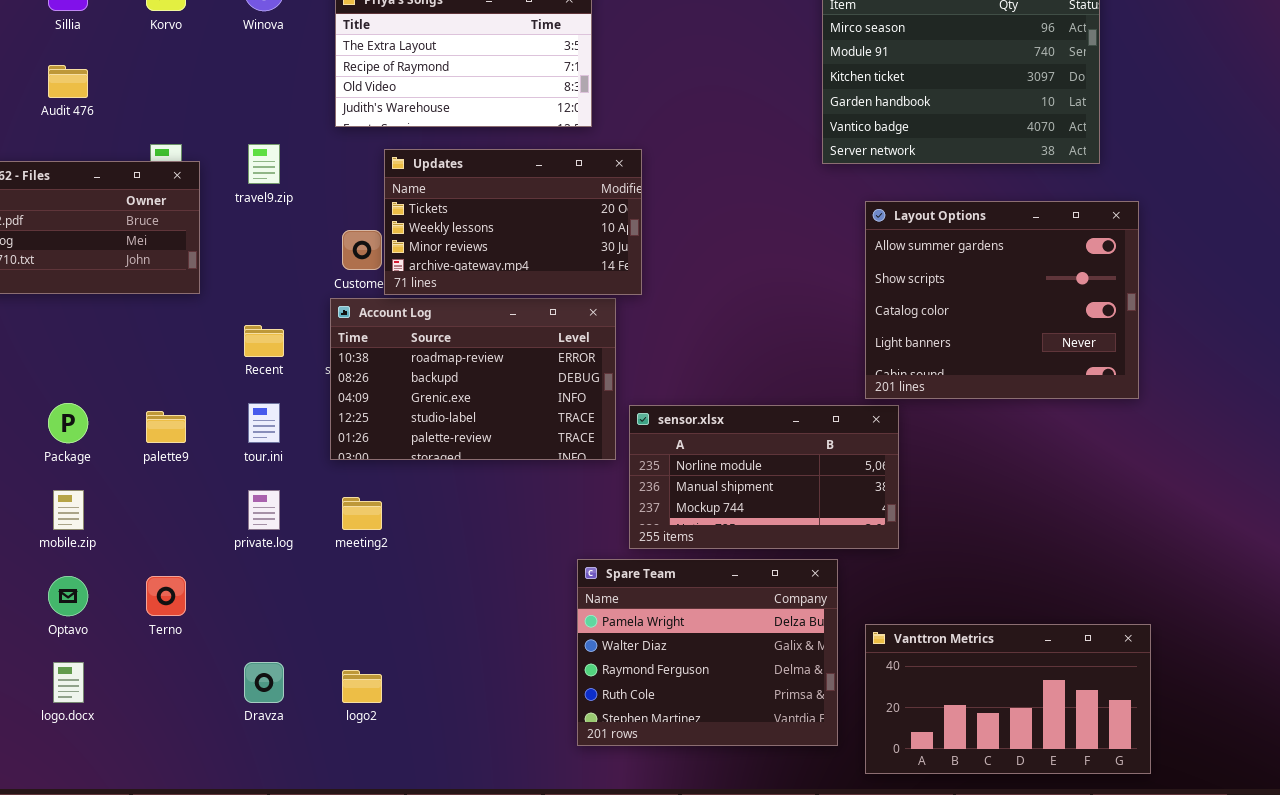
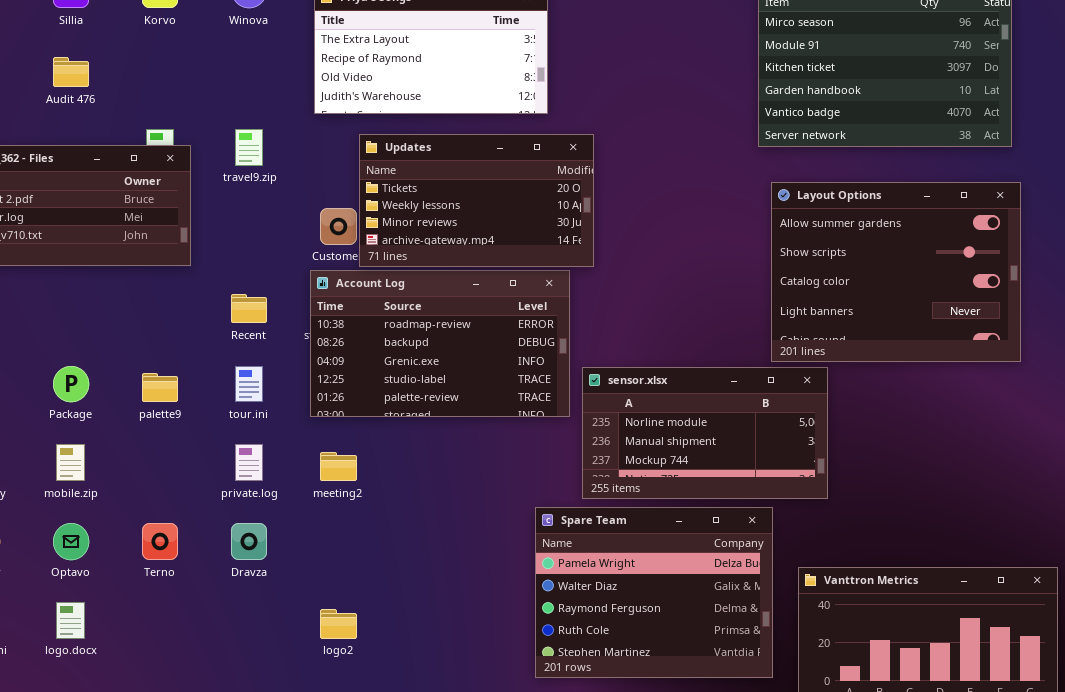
Layout Options: [865,201,1139,399] -> [771,182,1021,362], moved
Dravza: [244,662,284,703] -> [231,523,267,560], moved

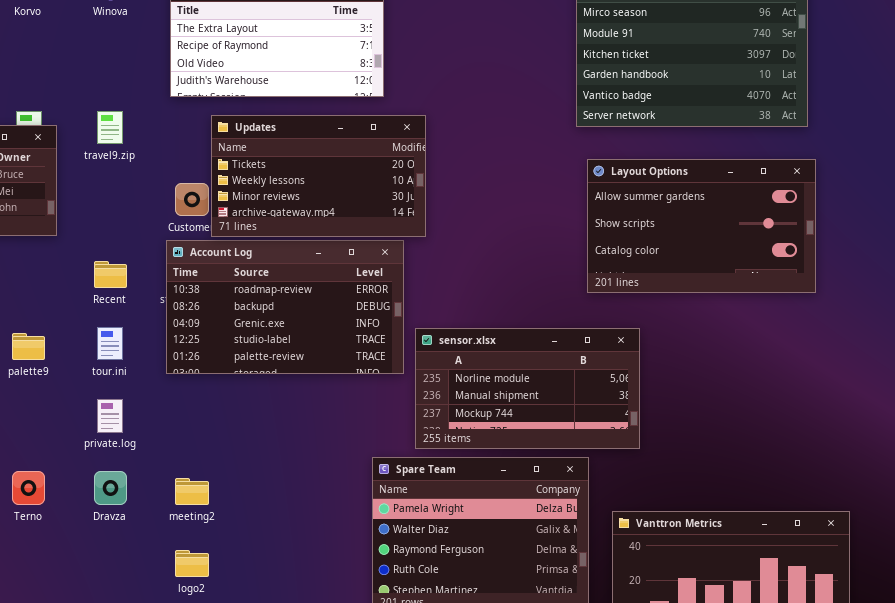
Layout Options: [771,182,1021,362] -> [587,159,816,293], resized
meeting2: [320,452,357,481] -> [175,478,209,505], moved

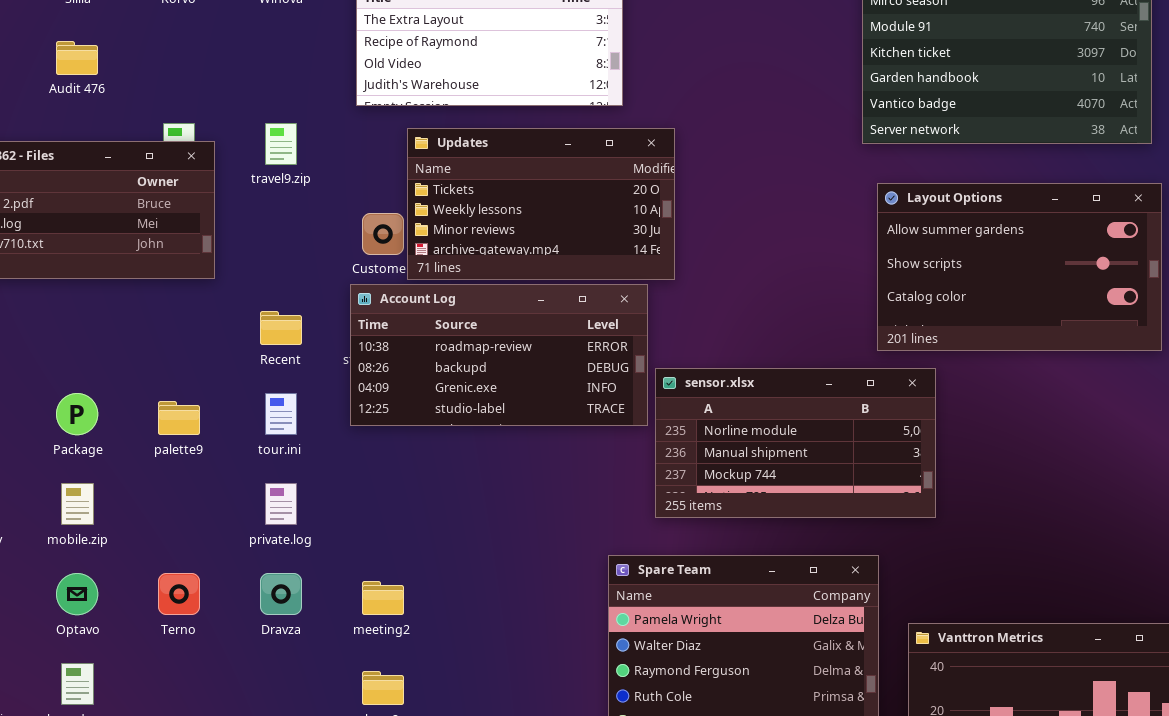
Account Log: [166,240,404,374] -> [350,284,648,426], resized
sensor.xlsx: [415,328,640,449] -> [655,368,936,518], moved

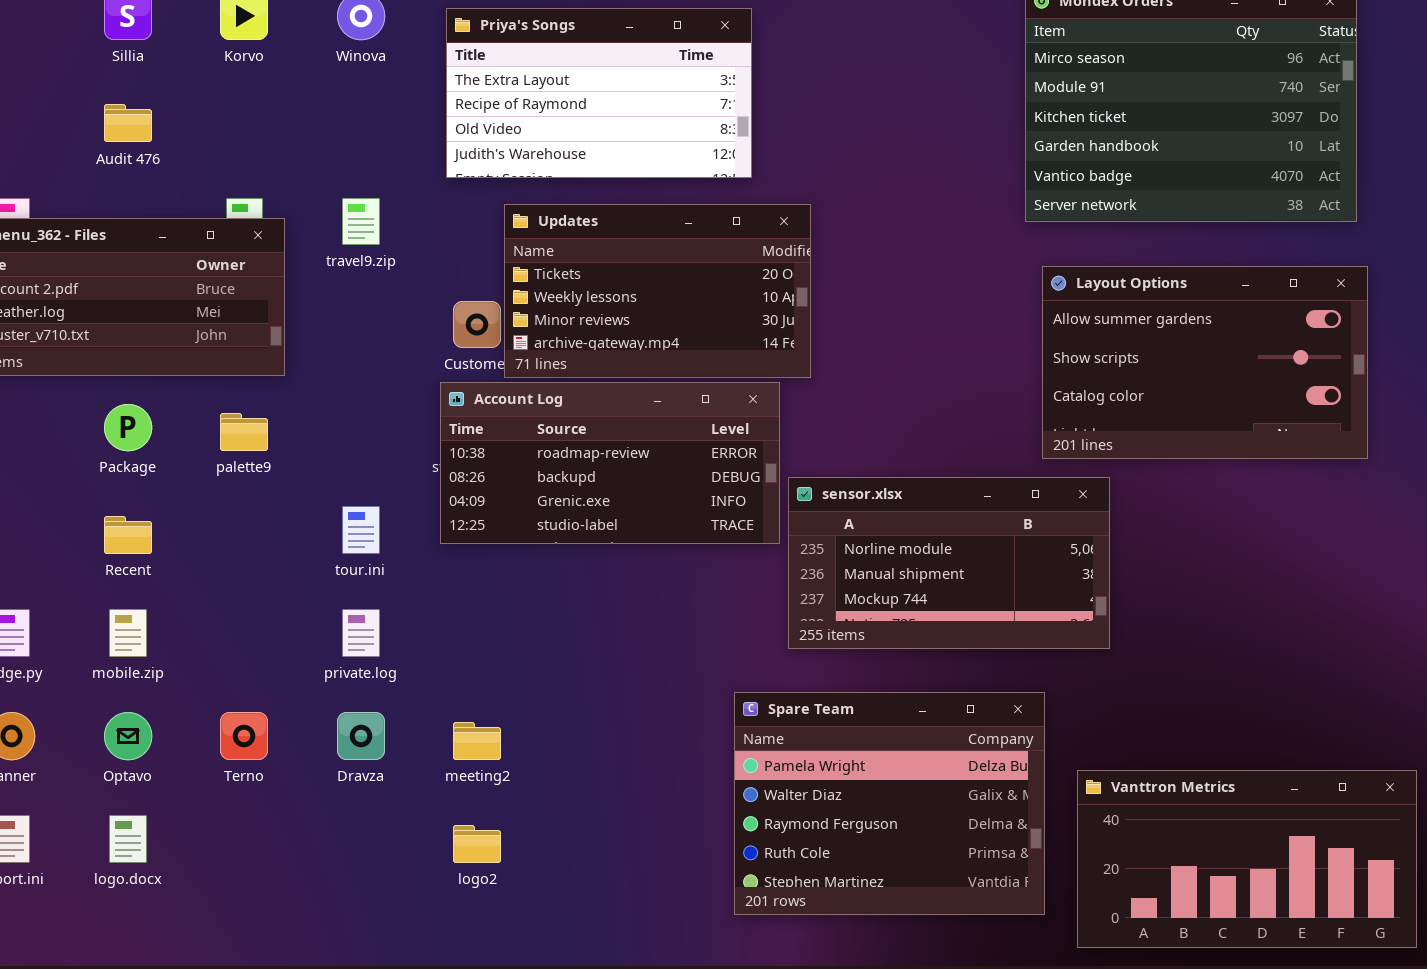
Recent: [260,311,302,345] -> [104,516,152,554], moved
Package: [56,393,98,435] -> [104,404,152,451], moved
palette9: [158,401,200,435] -> [220,413,268,451], moved

